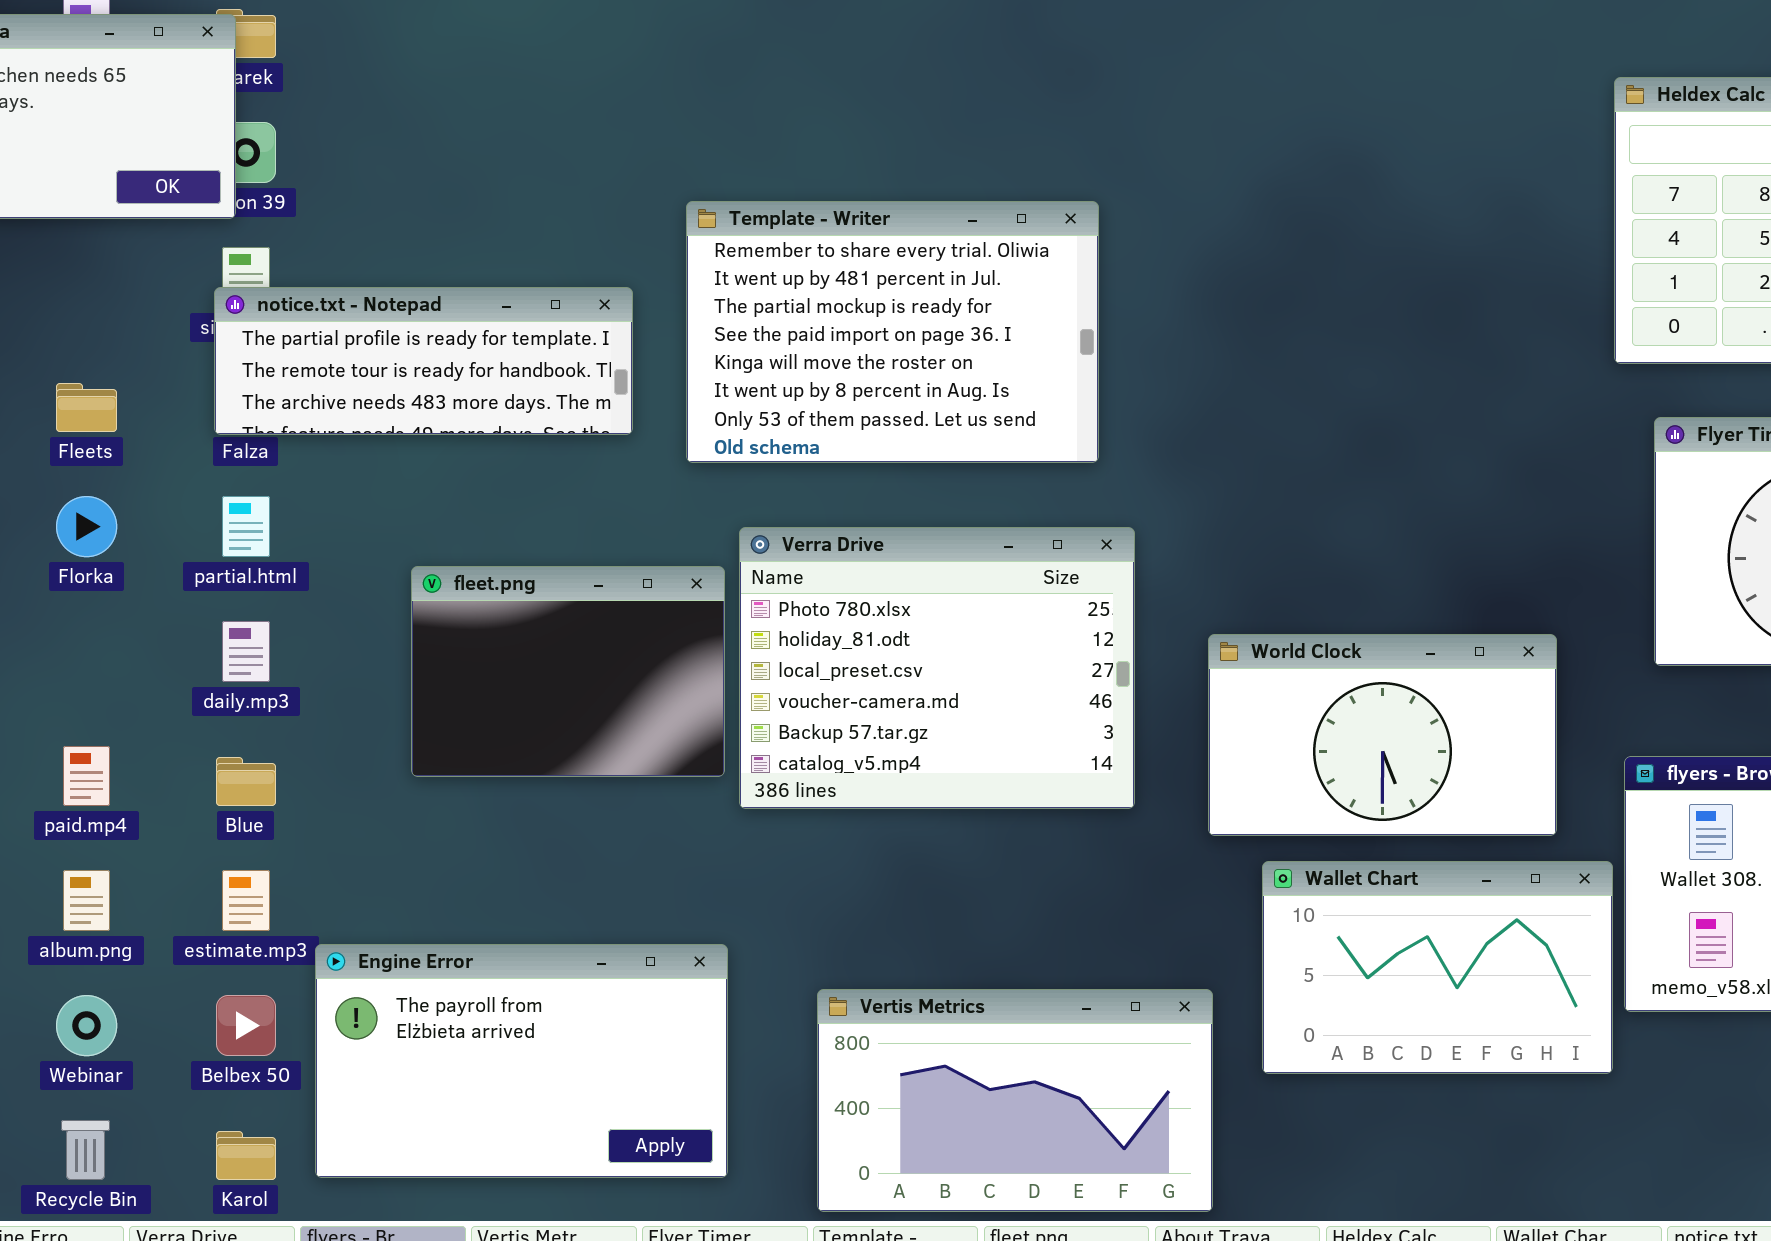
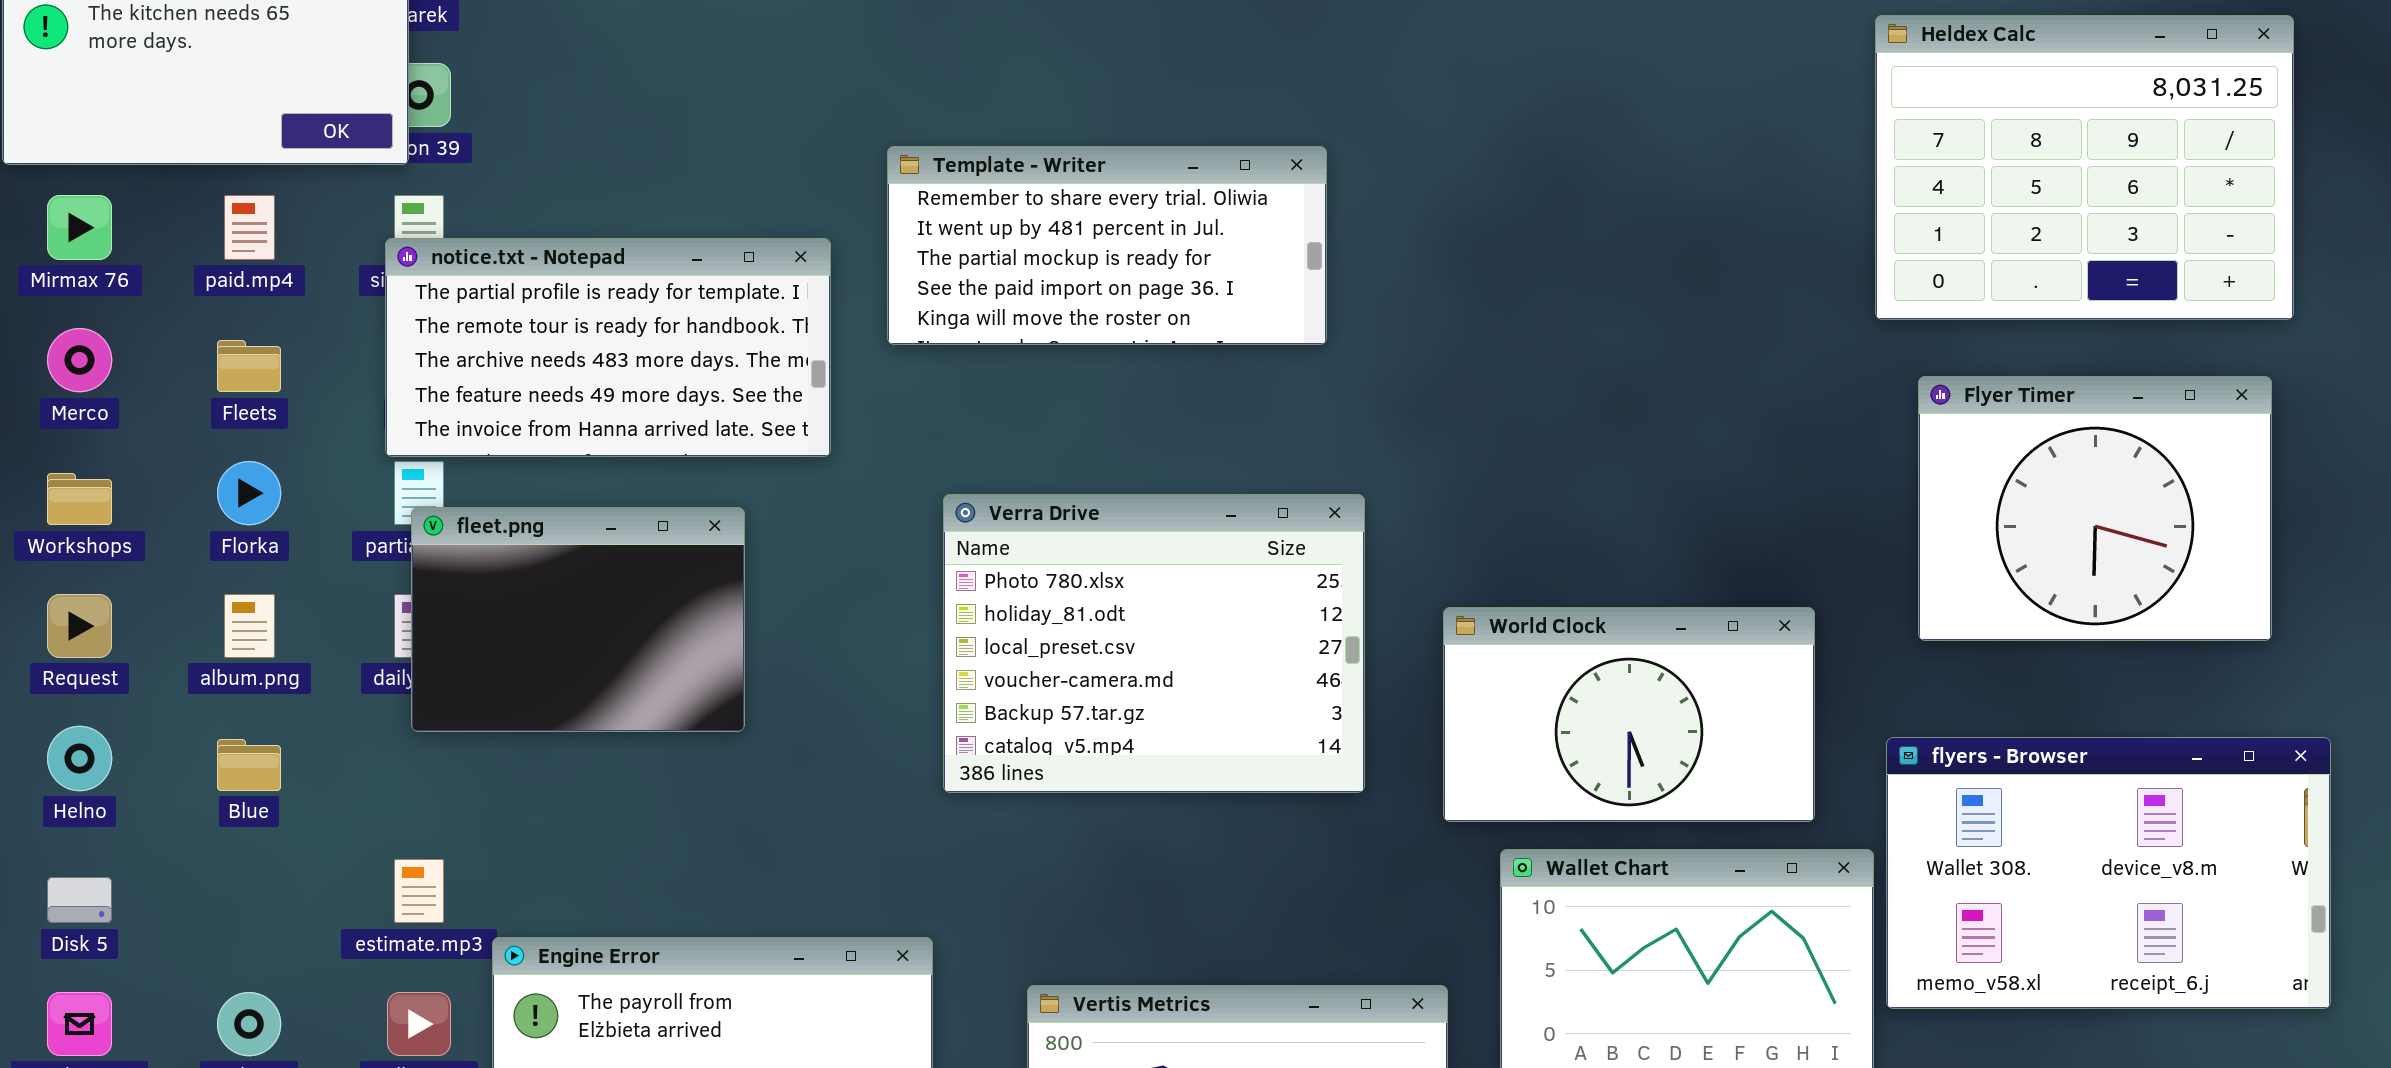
Template - Writer: [686,201,1099,463] -> [887,146,1327,345], resized
notice.txt - Notepad: [214,287,633,435] -> [385,238,831,457], resized
fleet.png: [411,566,725,777] -> [411,507,745,732], moved
paid.mp4: [63,746,110,806] -> [224,195,275,260], moved
Blue: [216,757,276,806] -> [217,739,281,791], moved
album.png: [63,870,110,931] -> [224,594,275,658], moved

